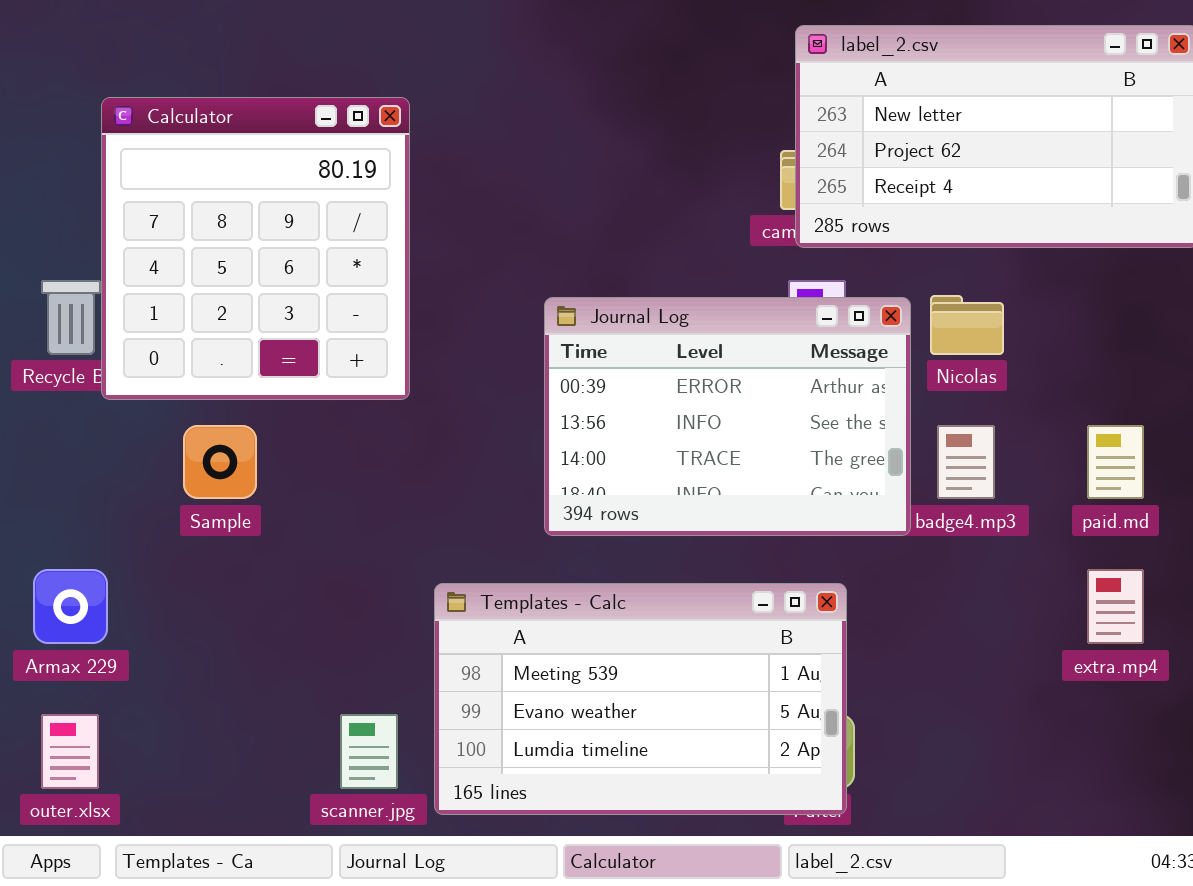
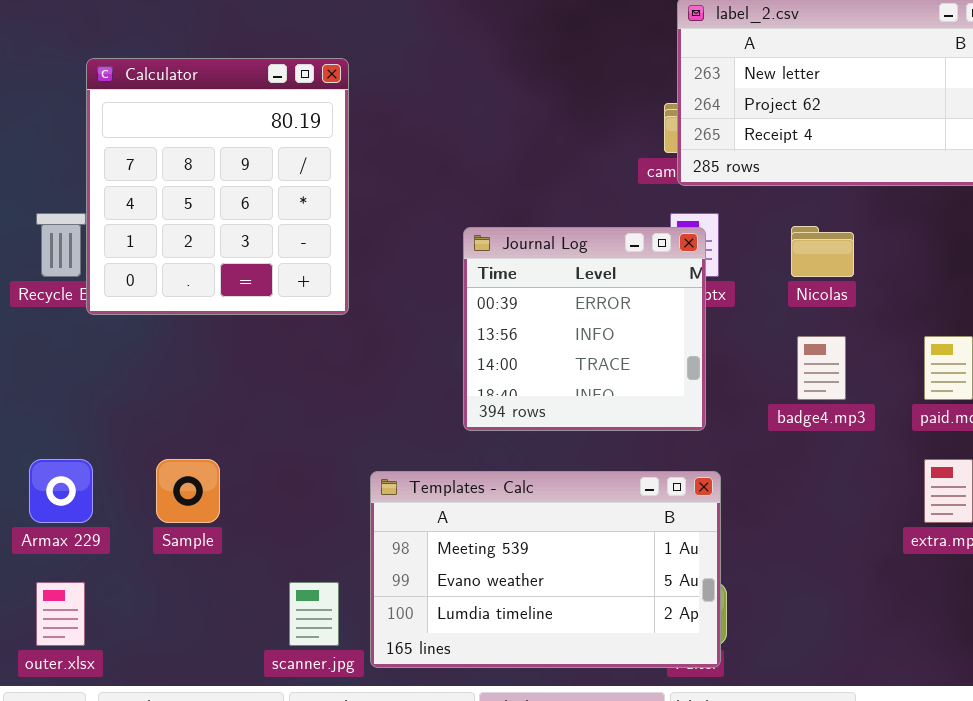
Journal Log: [544,297,911,536] -> [463,227,706,431], resized
Sample: [183,425,257,499] -> [156,459,220,523], moved

